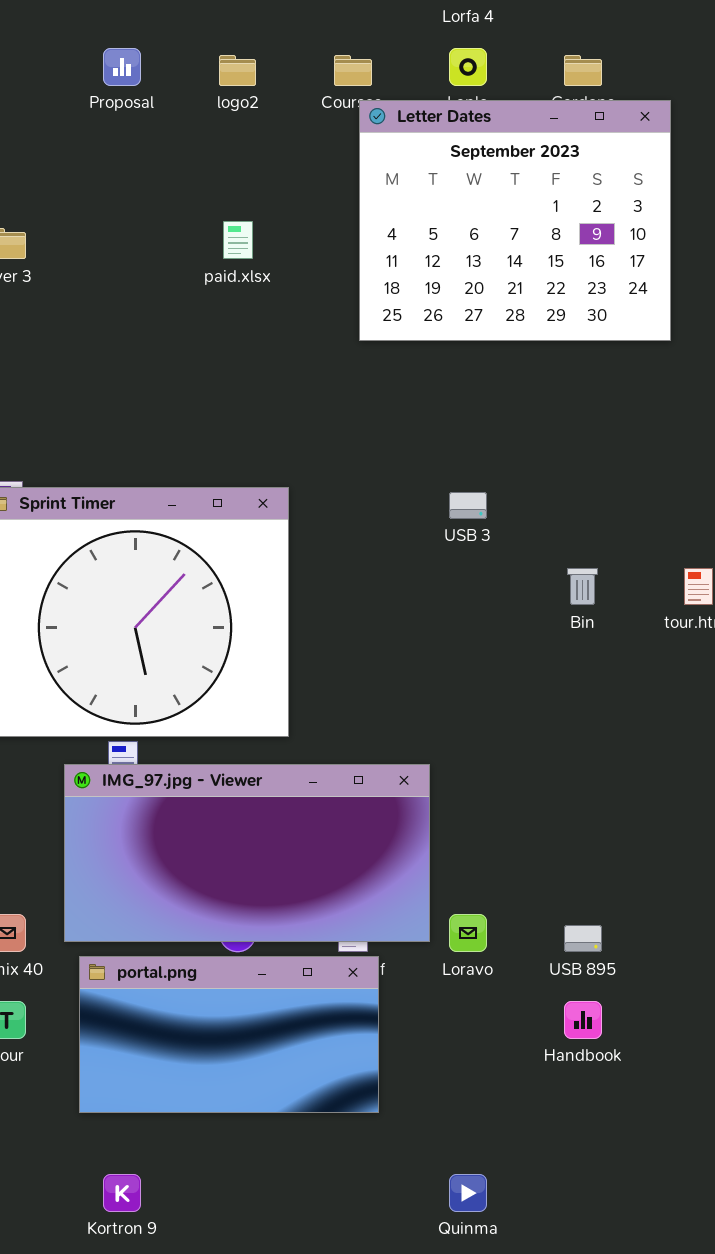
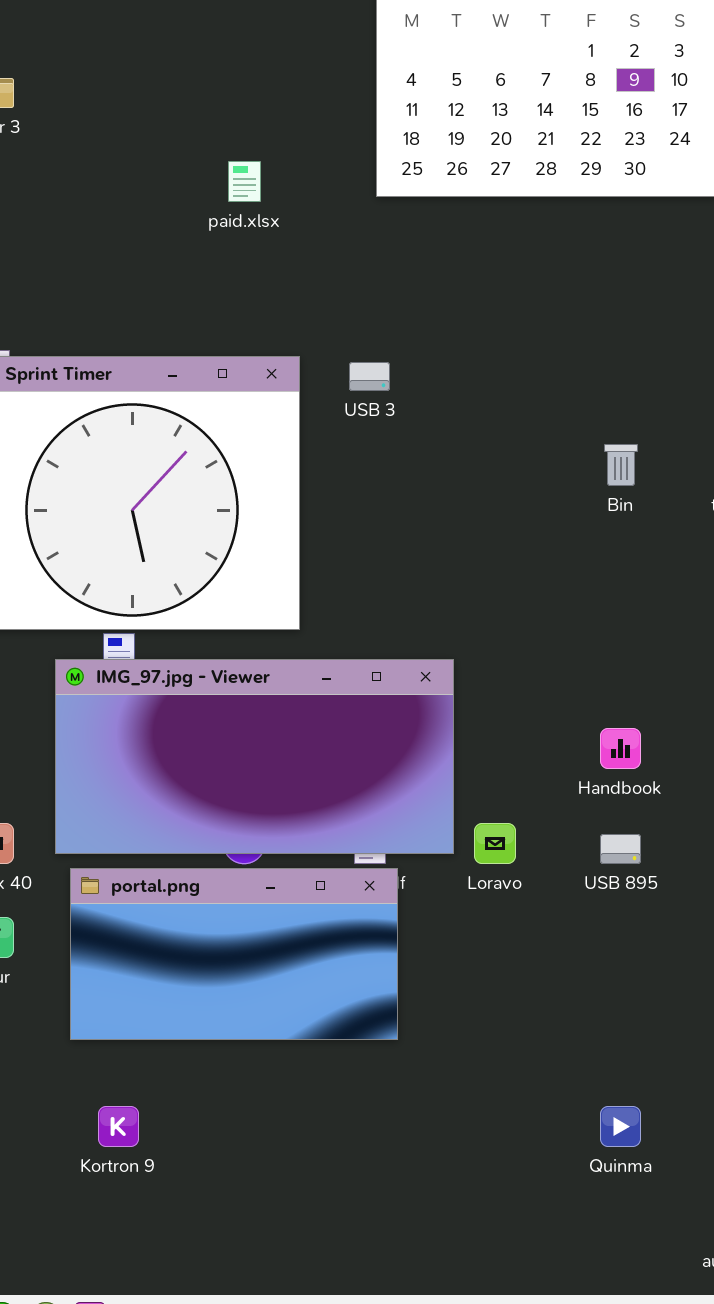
paid.xlsx: [223,221,253,259] -> [228,161,261,202], moved
USB 3: [449,492,487,519] -> [349,362,390,391], moved
Handbook: [564,1001,602,1039] -> [600,728,641,769], moved
Quinma: [449,1174,487,1212] -> [600,1106,641,1147], moved

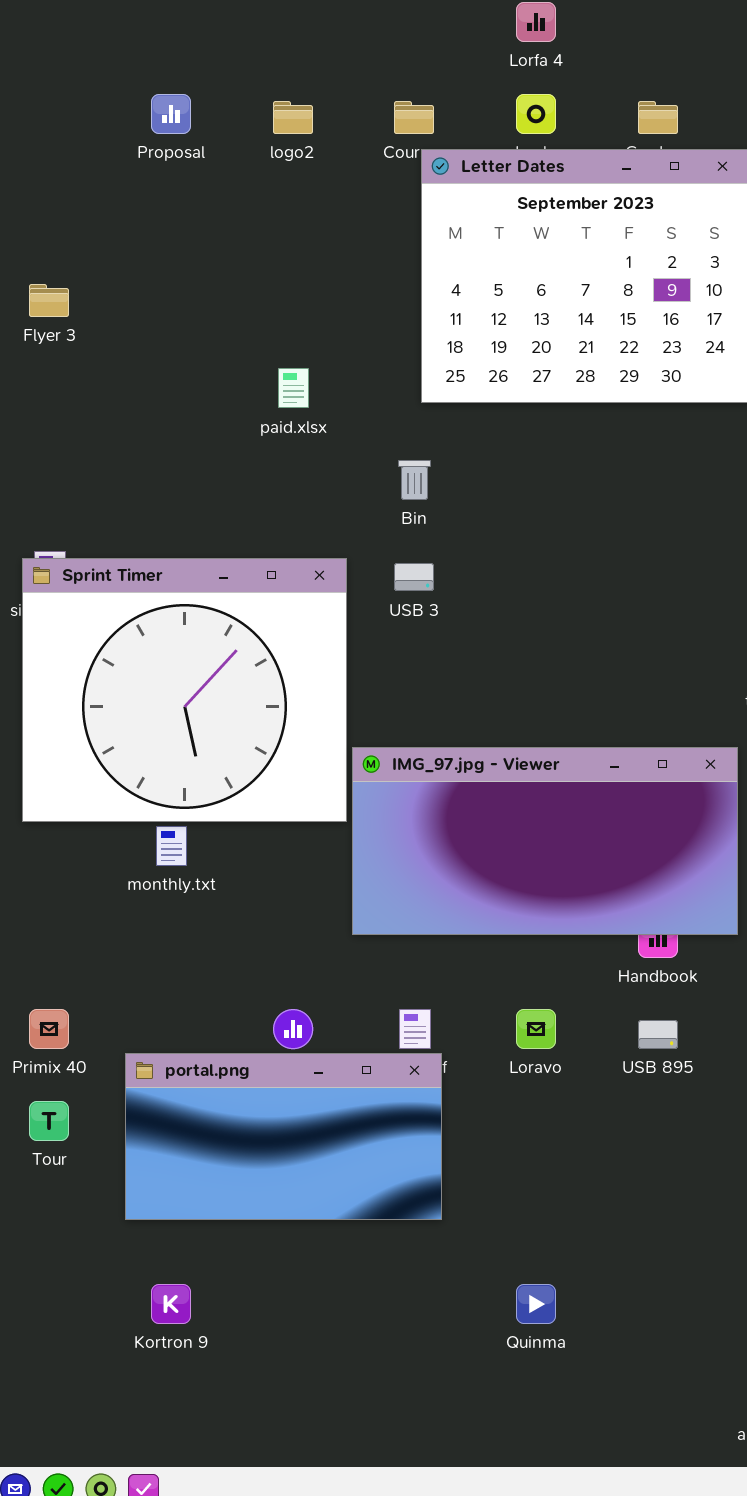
Bin: [604,444,638,486] -> [398,460,431,500], moved
IMG_97.jpg - Viewer: [55,659,454,854] -> [352,747,738,935], moved
Quinma: [600,1106,641,1147] -> [516,1284,556,1324], moved

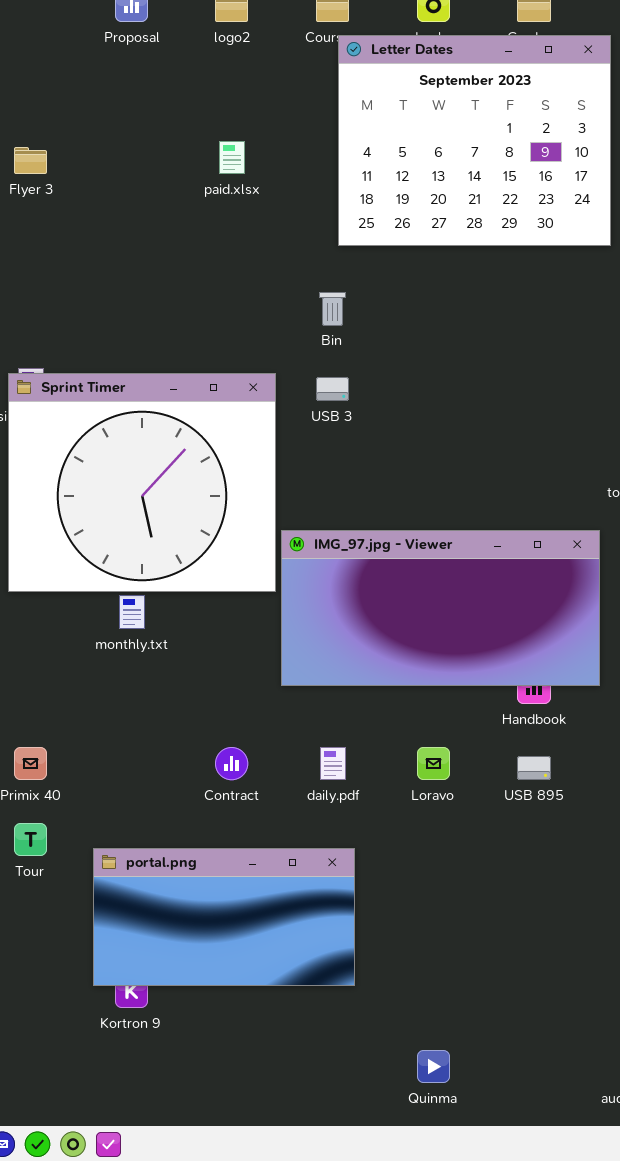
paid.xlsx: [278,368,309,408] -> [219,141,245,174], moved
portal.png: [125,1053,442,1220] -> [93,848,355,986], moved
Quinma: [516,1284,556,1324] -> [417,1050,450,1083], moved

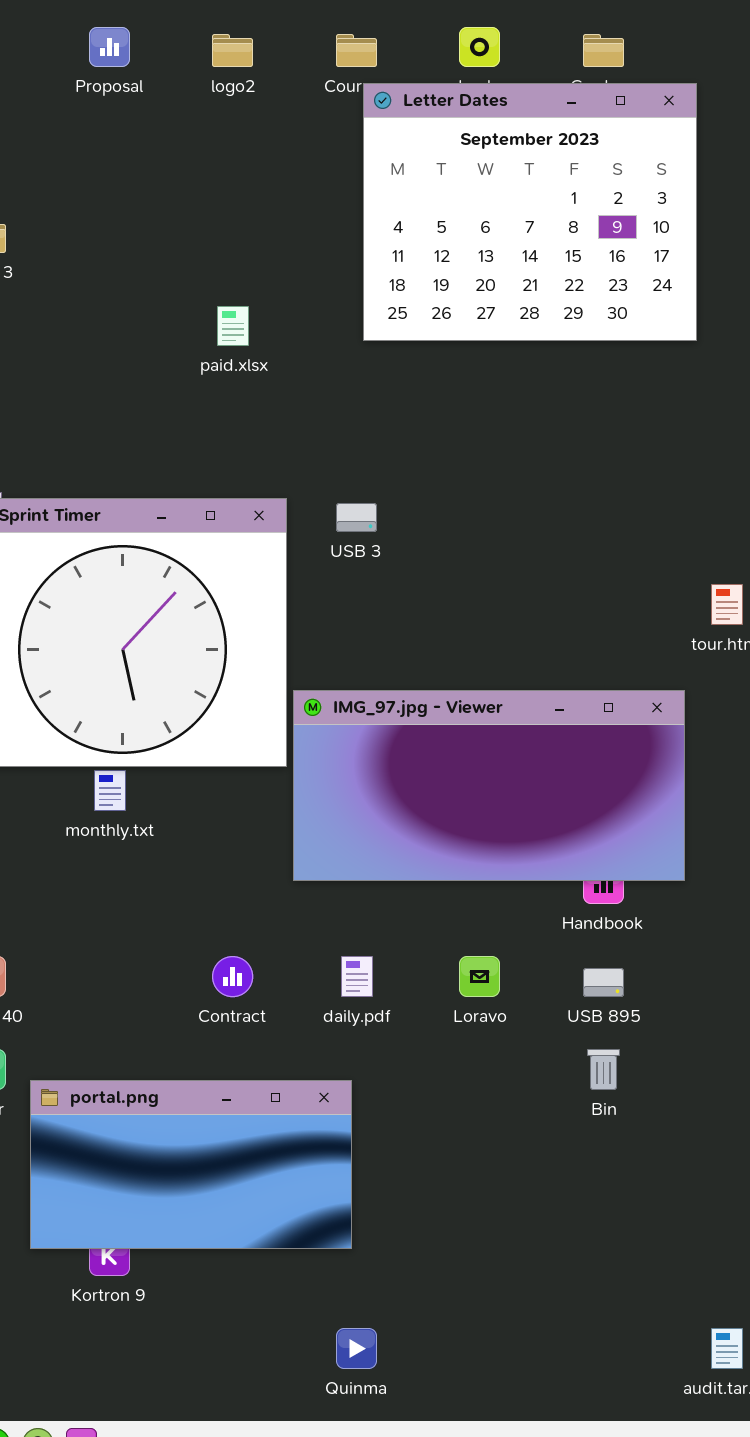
paid.xlsx: [219,141,245,174] -> [217,306,249,346], moved
Bin: [319,292,346,326] -> [587,1049,620,1090], moved
portal.png: [93,848,355,986] -> [30,1080,352,1249], moved
Quinma: [417,1050,450,1083] -> [336,1328,377,1369], moved

